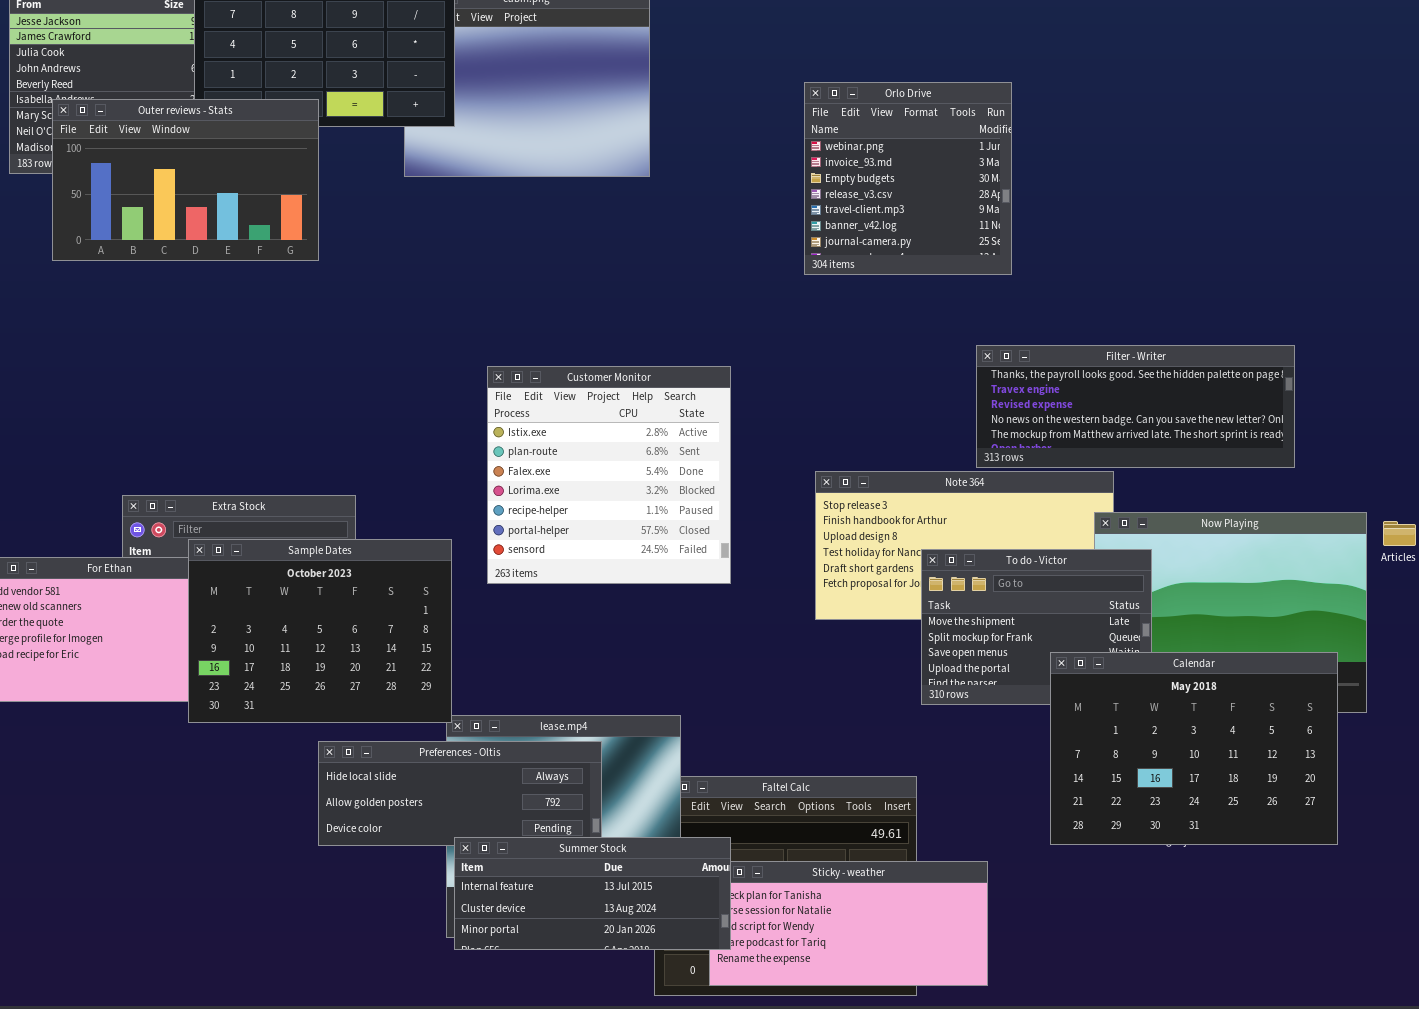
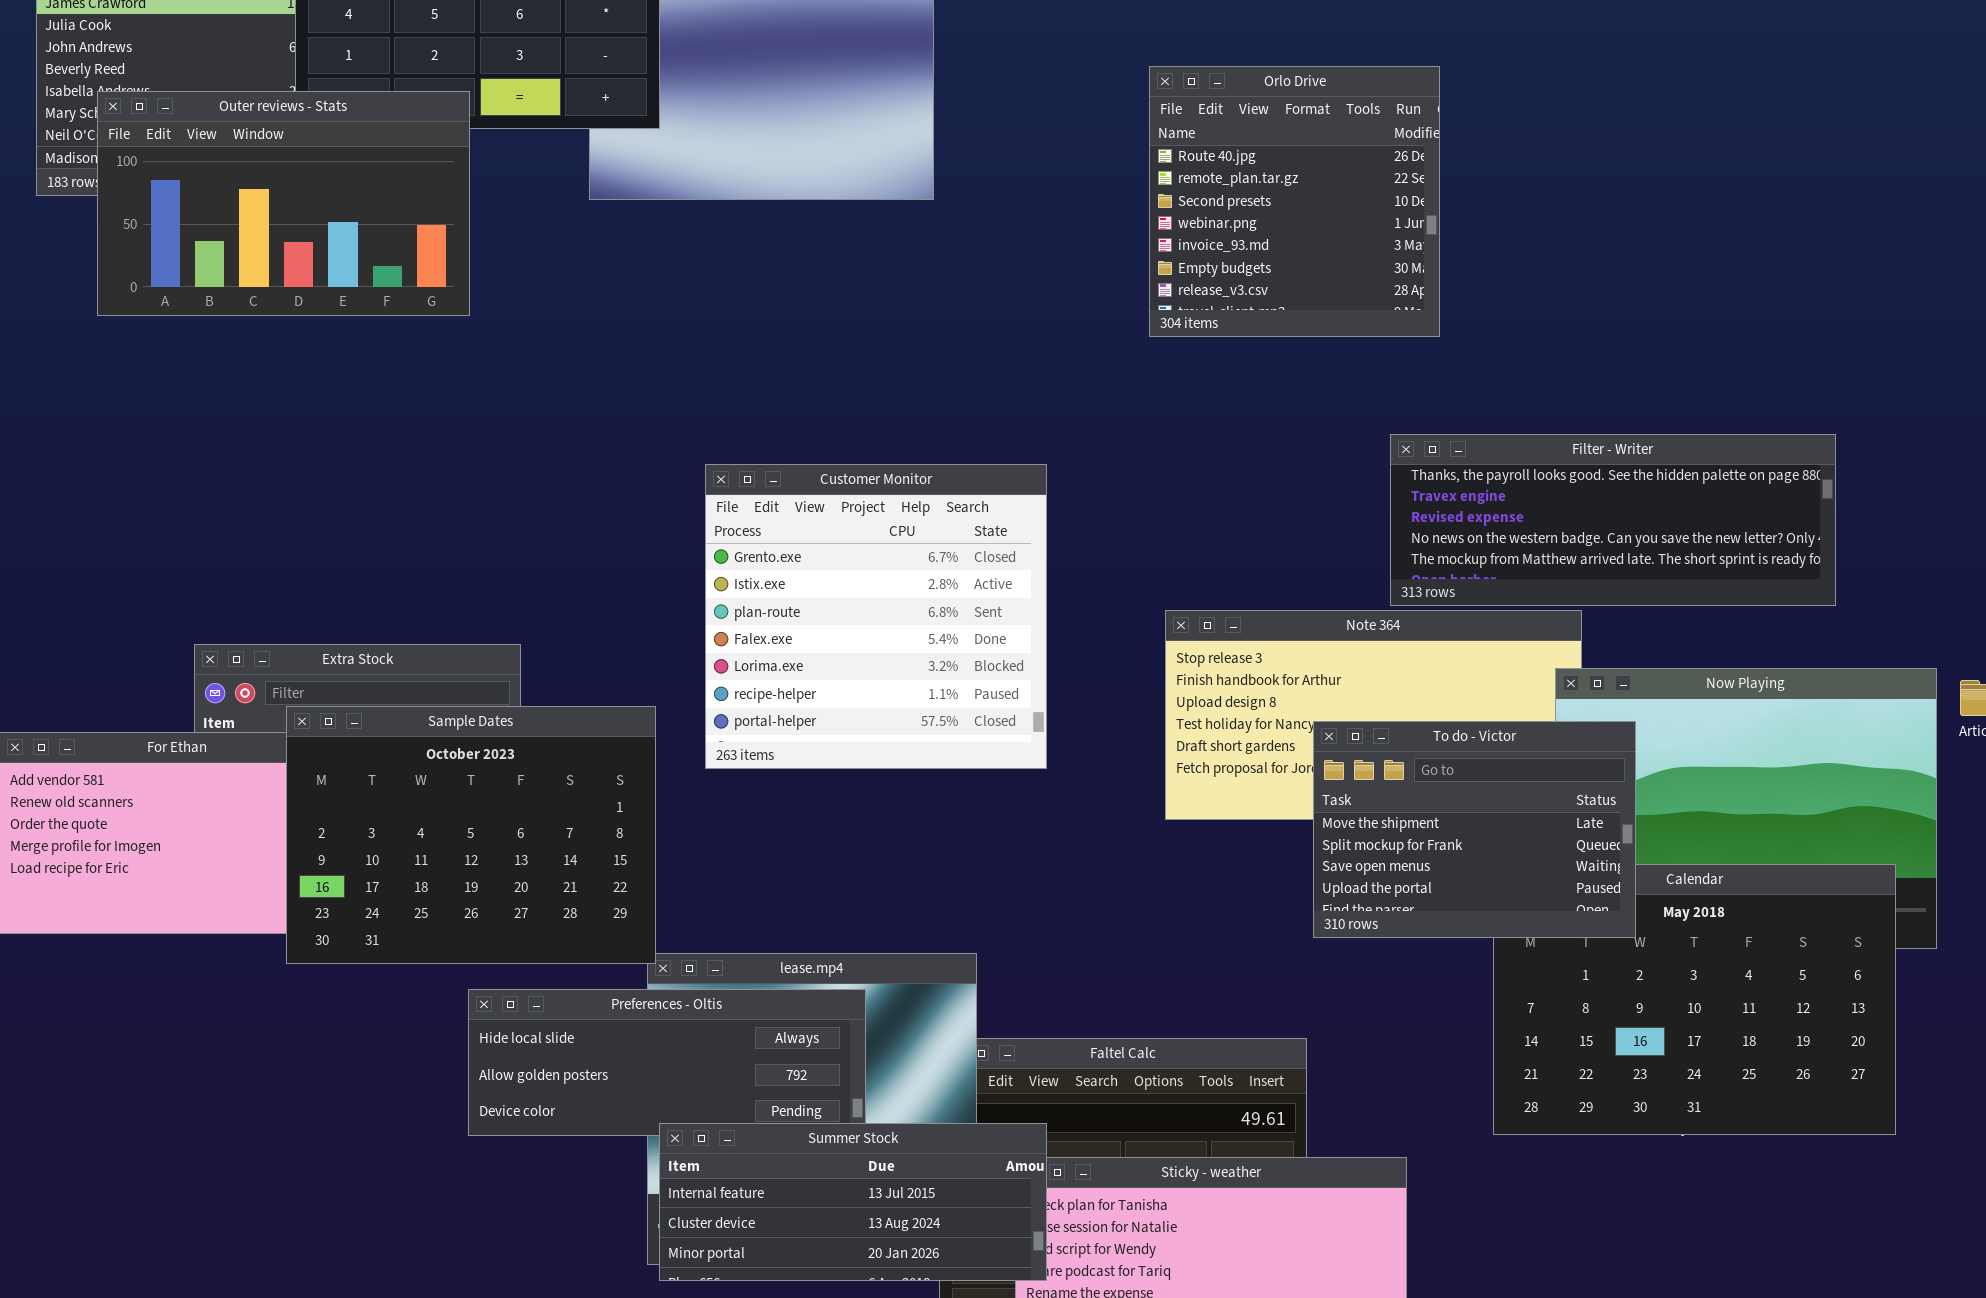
Orlo Drive: [804,82,1012,275] -> [1149,66,1440,337], scrolled up 3 rows
Customer Monitor: [487,366,731,584] -> [705,464,1047,769], scrolled up 1 row
To do - Victor: [921,549,1152,705] -> [1313,721,1636,938], raised

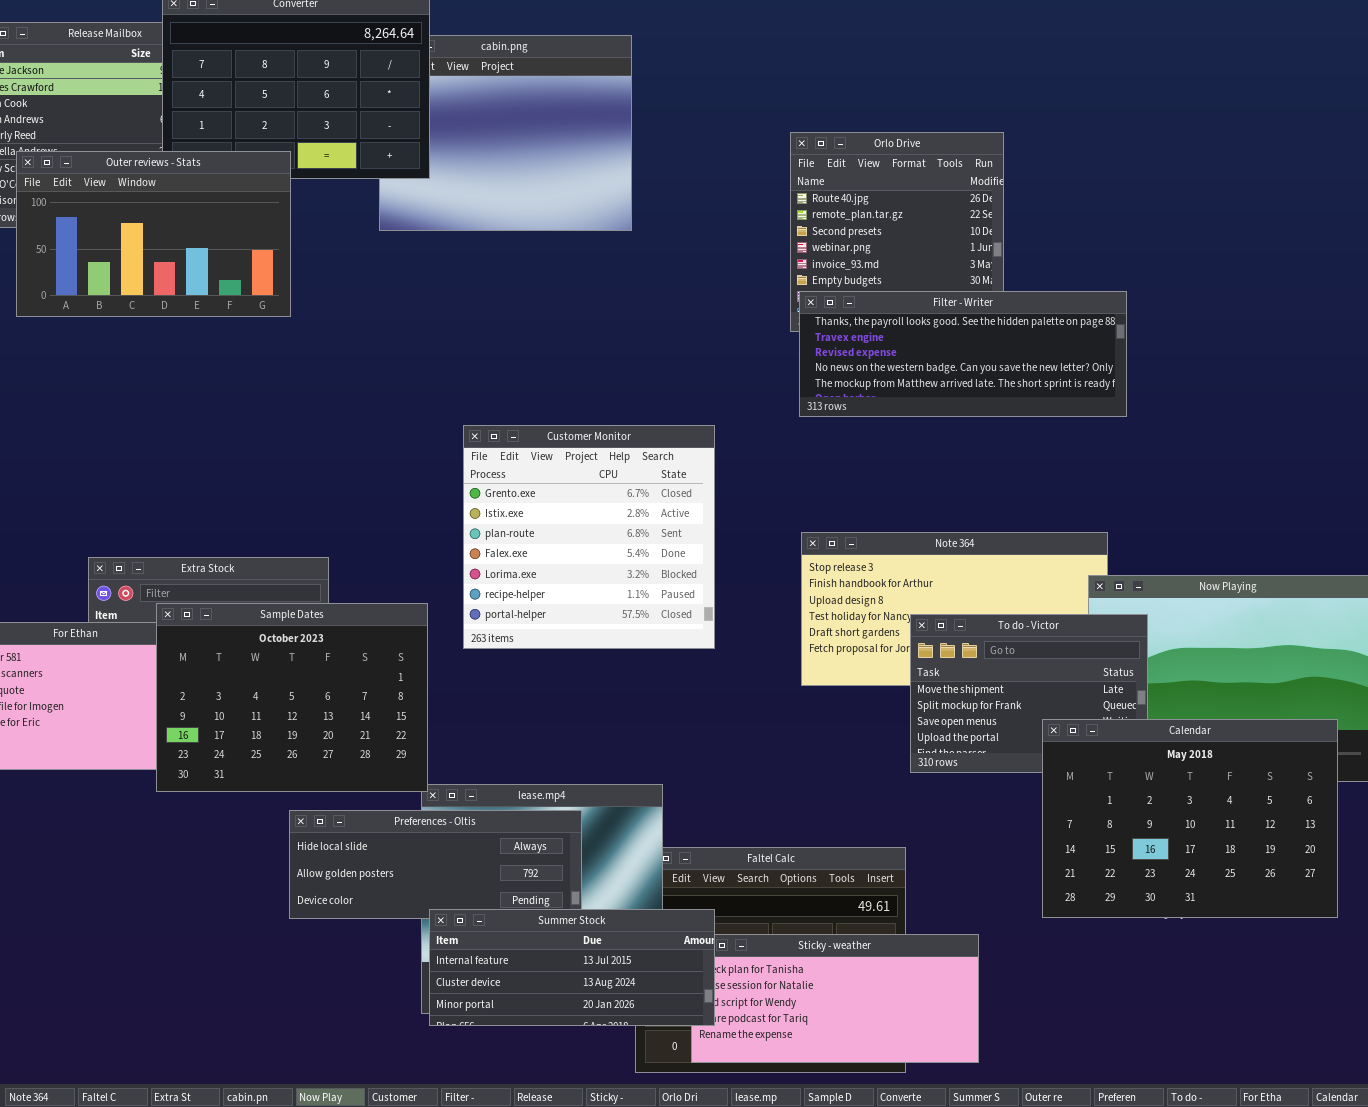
Filter - Writer: [1390,434,1836,606] -> [799,291,1127,417], moved
Calendar: [1493,864,1896,1135] -> [1042,719,1338,918], raised

